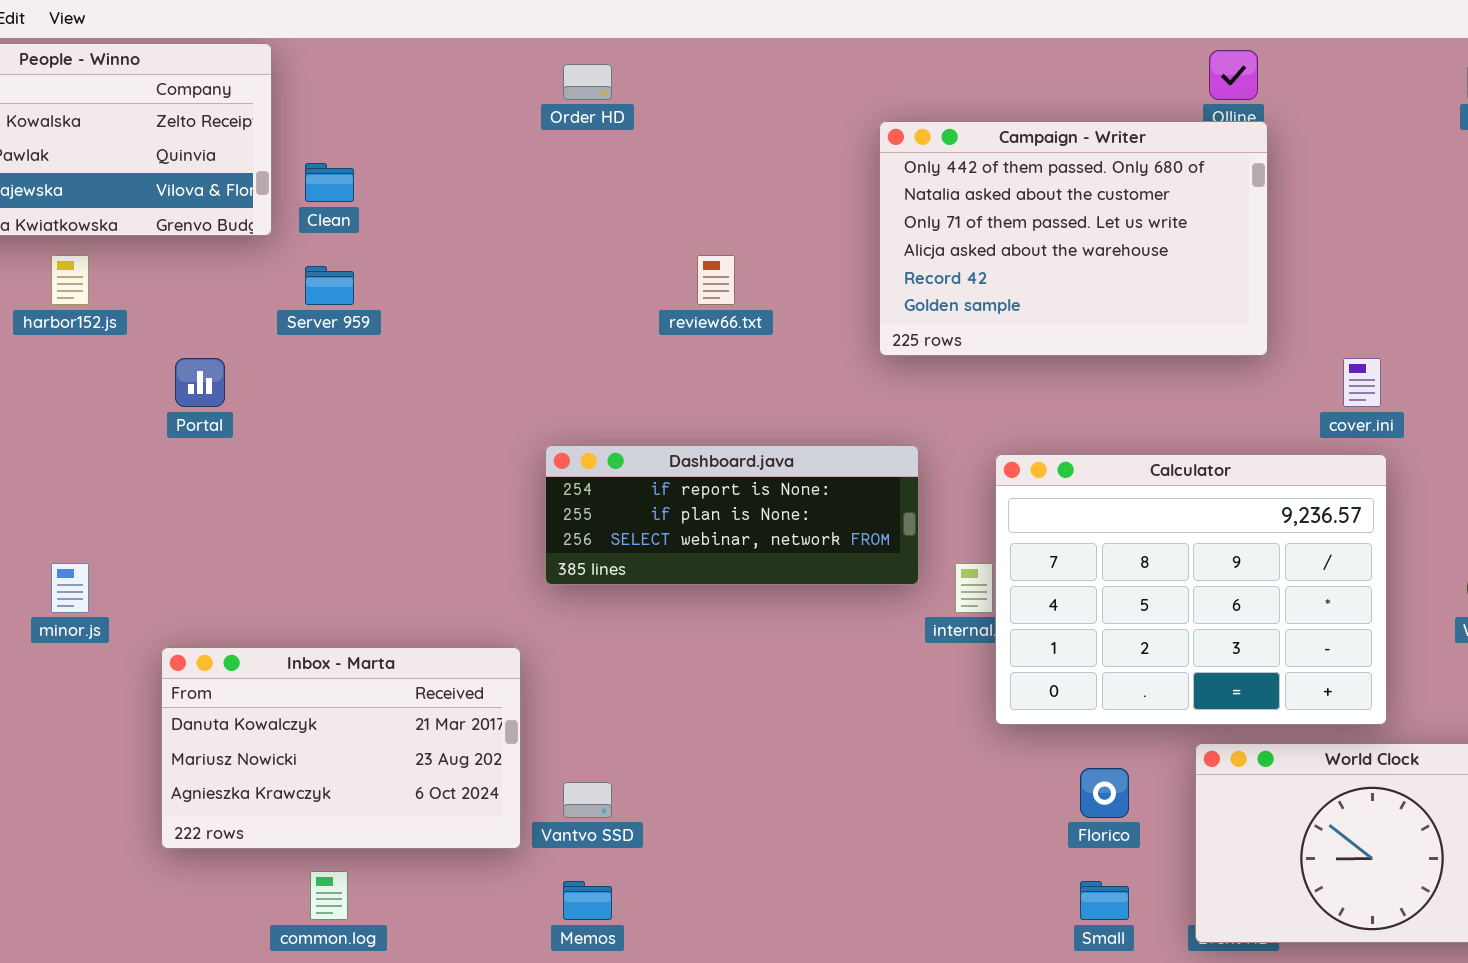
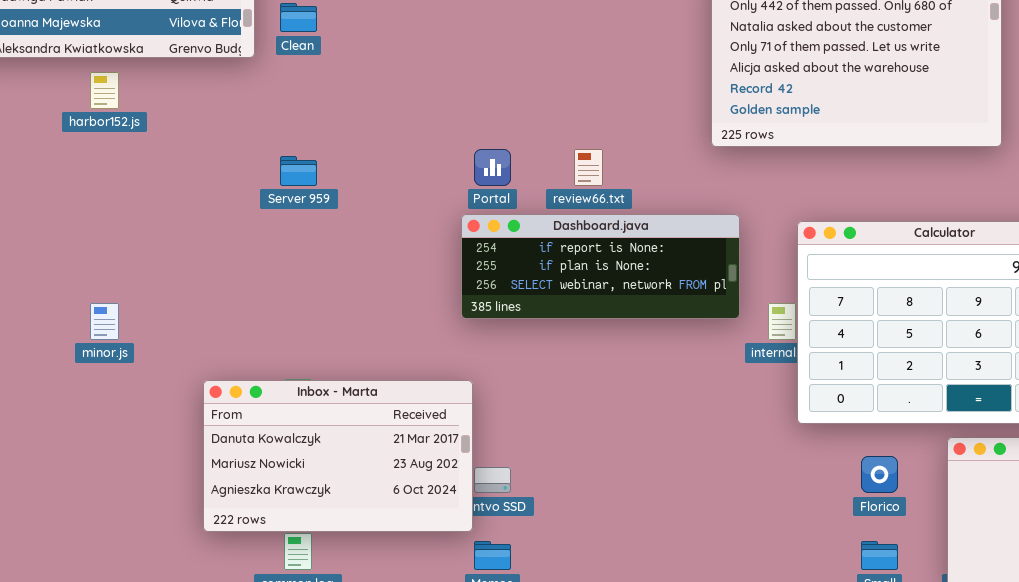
review66.txt: [697,255,735,305] -> [574,149,603,186], moved
Server 959: [305,266,354,305] -> [280,156,317,186], moved
Portal: [175,358,225,407] -> [474,149,511,186], moved
Inbox - Marta: [161,647,521,849] -> [203,380,473,532], moved

